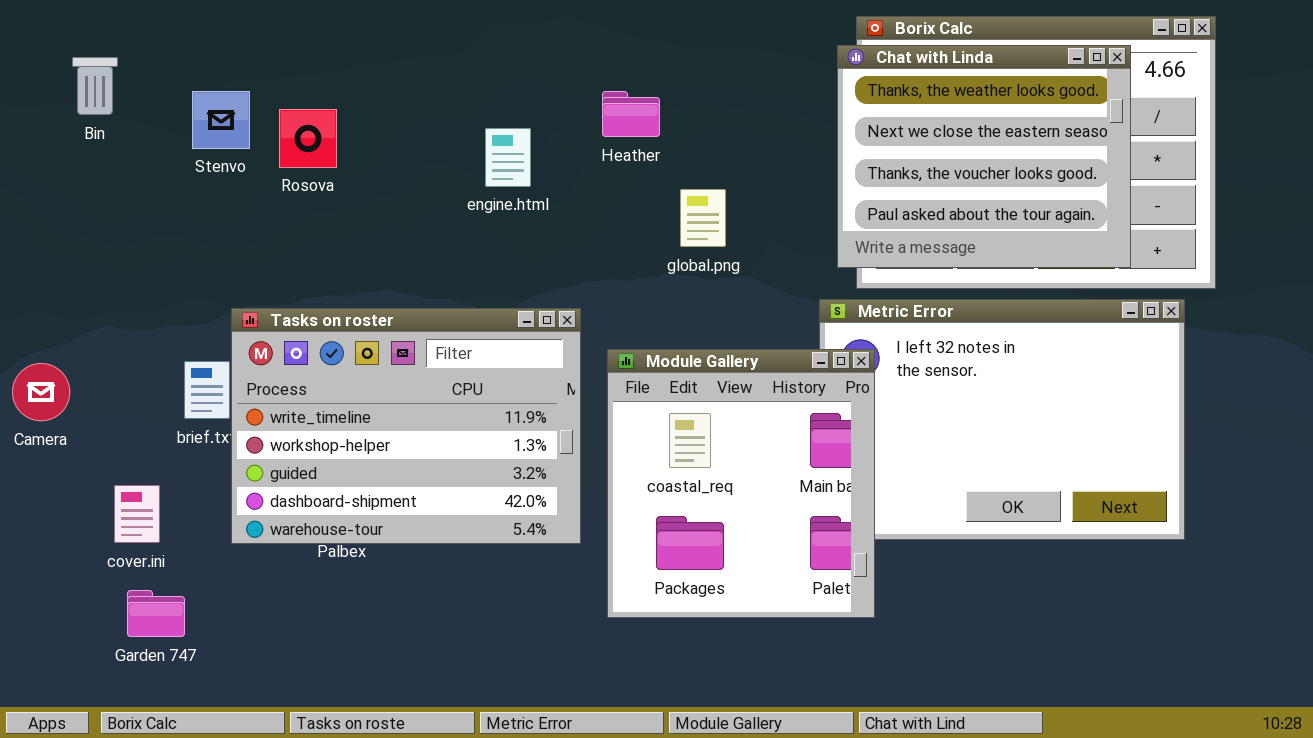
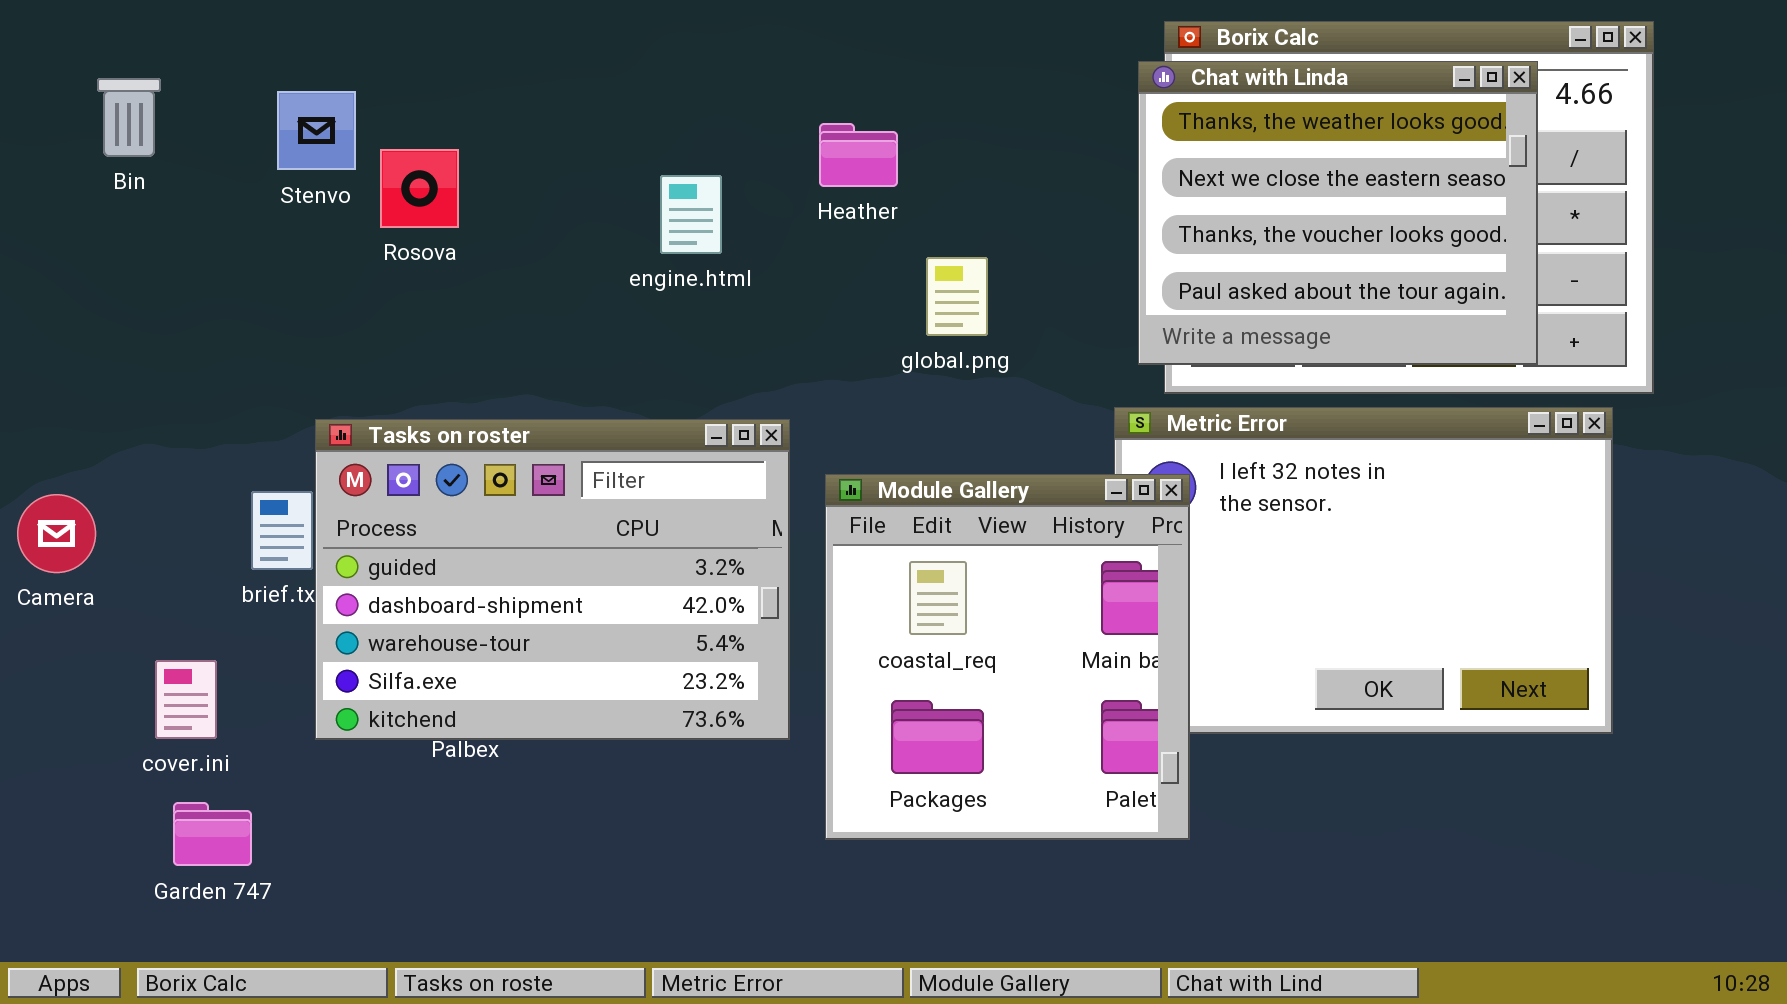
Stenvo: [192,91,250,149] -> [277,91,356,170], moved
Tasks on roster: [231,308,581,544] -> [315,419,790,740], scrolled down 2 rows

